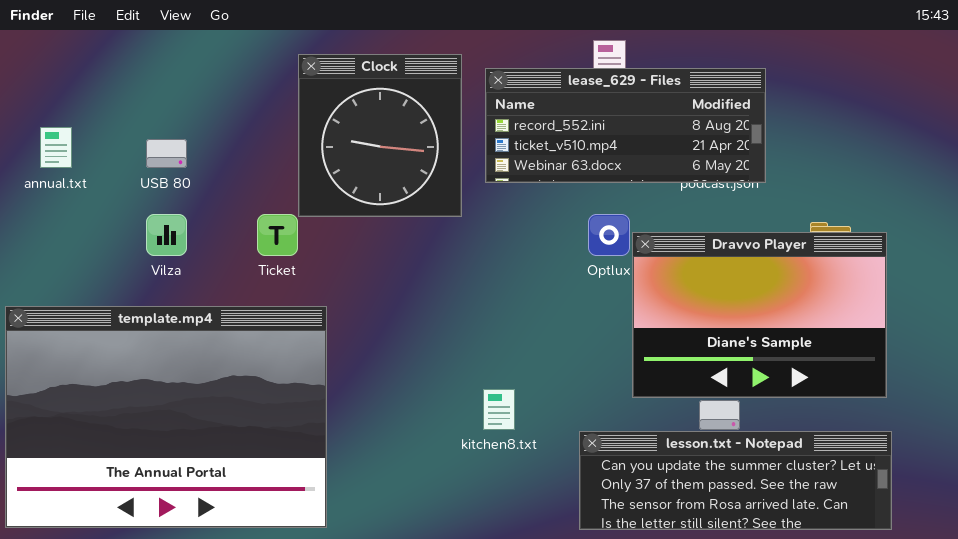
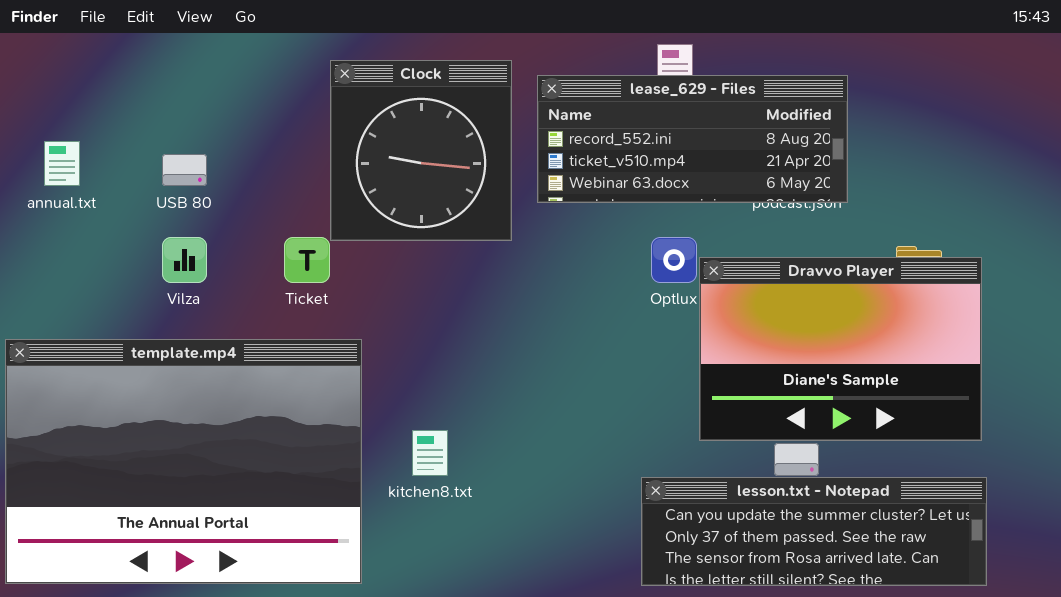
kitchen8.txt: [483,389,515,430] -> [412,430,448,476], moved

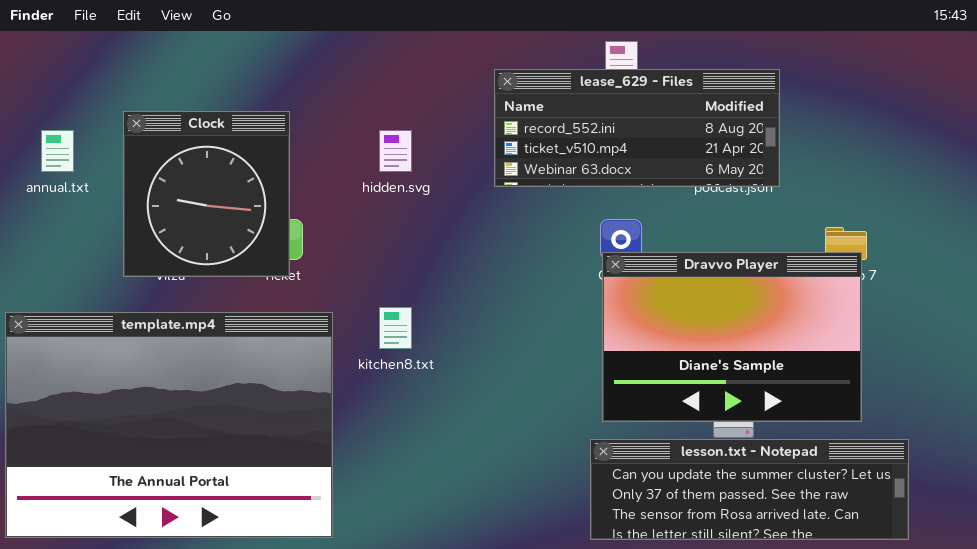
Clock: [330,60,512,241] -> [123,111,290,277], moved
Dravvo Player: [699,257,982,441] -> [602,252,862,422], moved
kitchen8.txt: [412,430,448,476] -> [379,307,412,349], moved

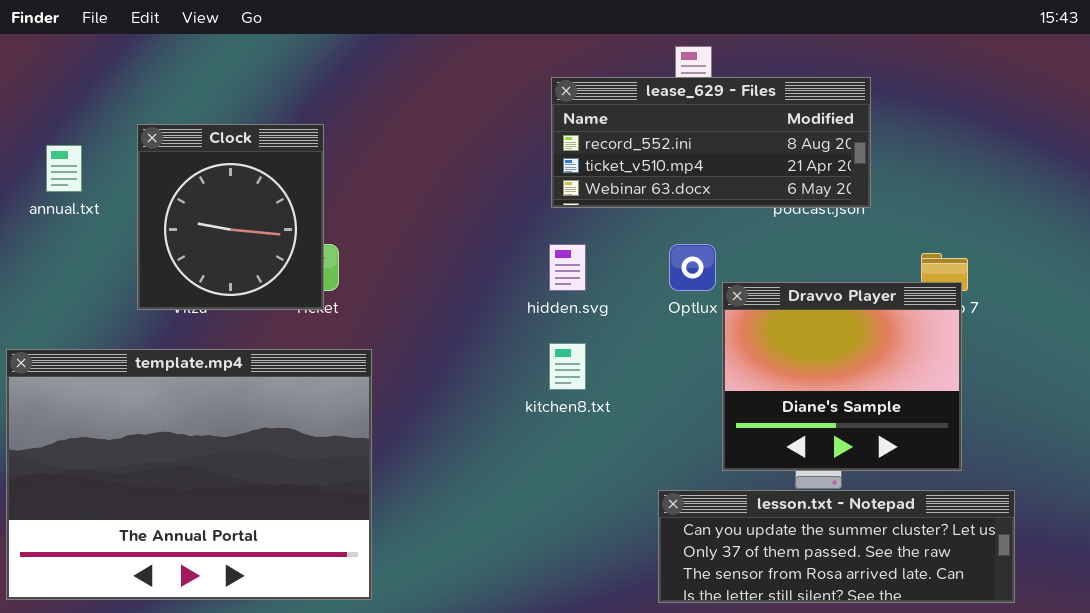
hidden.svg: [379,130,412,172] -> [549,244,586,291], moved
Dravvo Player: [602,252,862,422] -> [722,282,962,471], resized
kitchen8.txt: [379,307,412,349] -> [549,343,586,390], moved

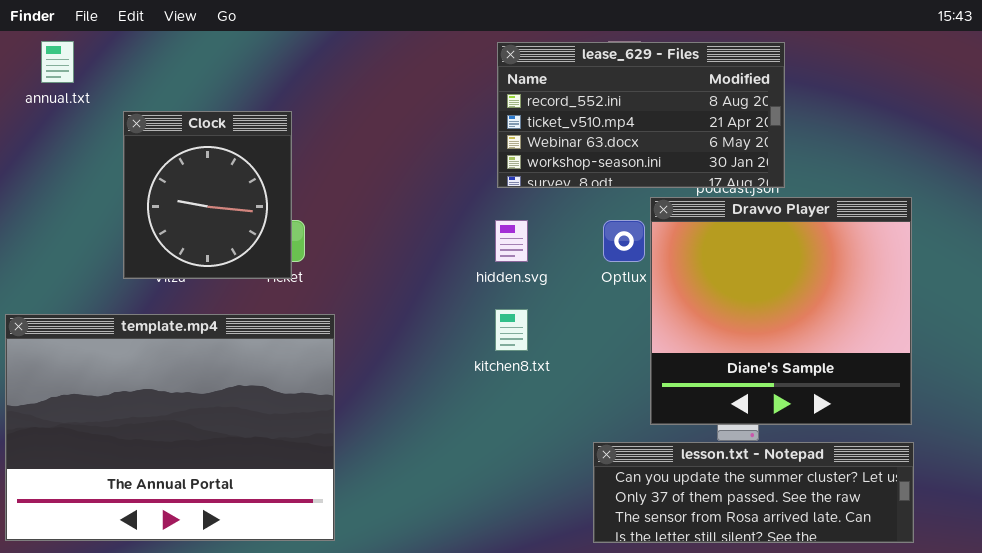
lease_629 - Files: [551,77,871,208] -> [497,42,785,188], resized
annual.txt: [46,145,82,192] -> [41,41,74,83], moved
Dravvo Player: [722,282,962,471] -> [650,197,912,425], resized

